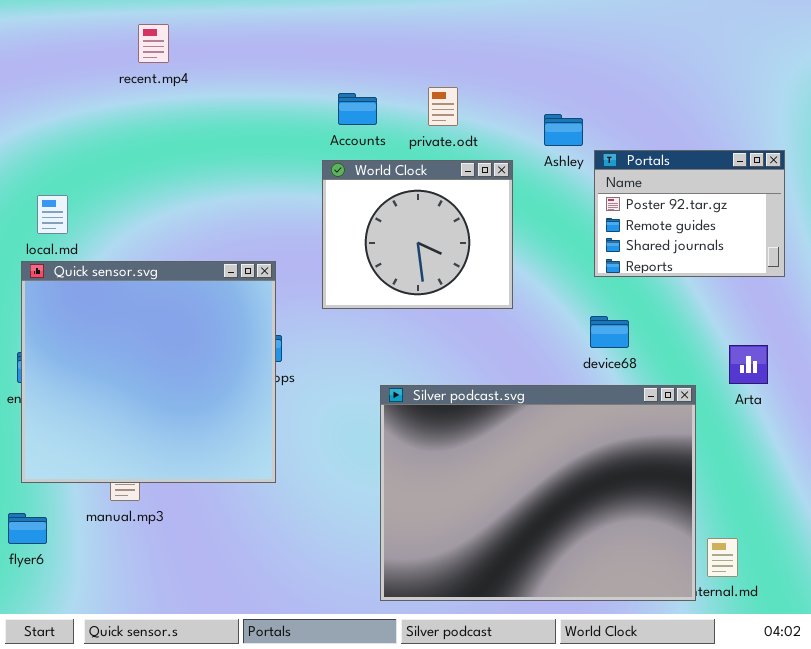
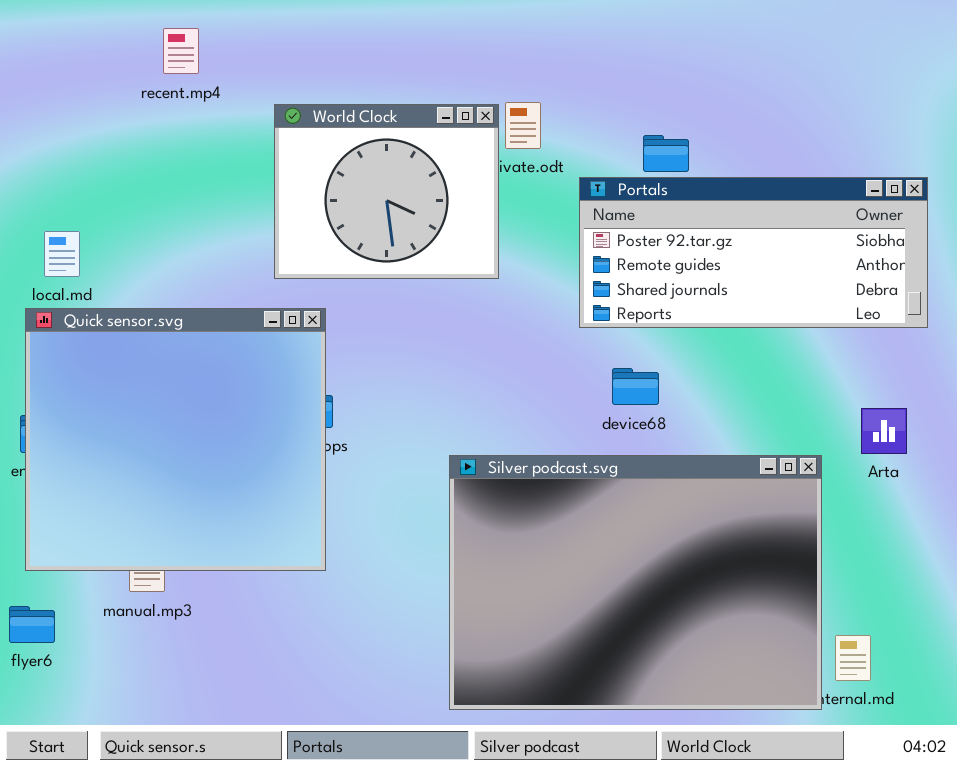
Portals: [594,150,785,277] -> [579,177,928,328], resized
World Clock: [322,160,513,309] -> [274,104,499,279], moved
device68: [590,316,629,348] -> [612,368,659,405], moved

